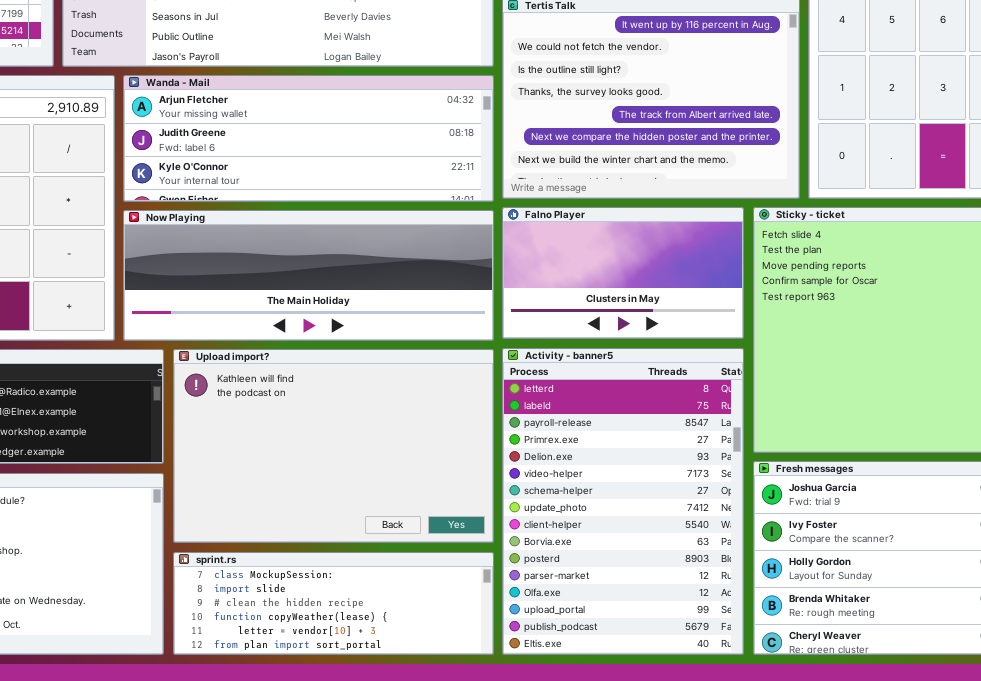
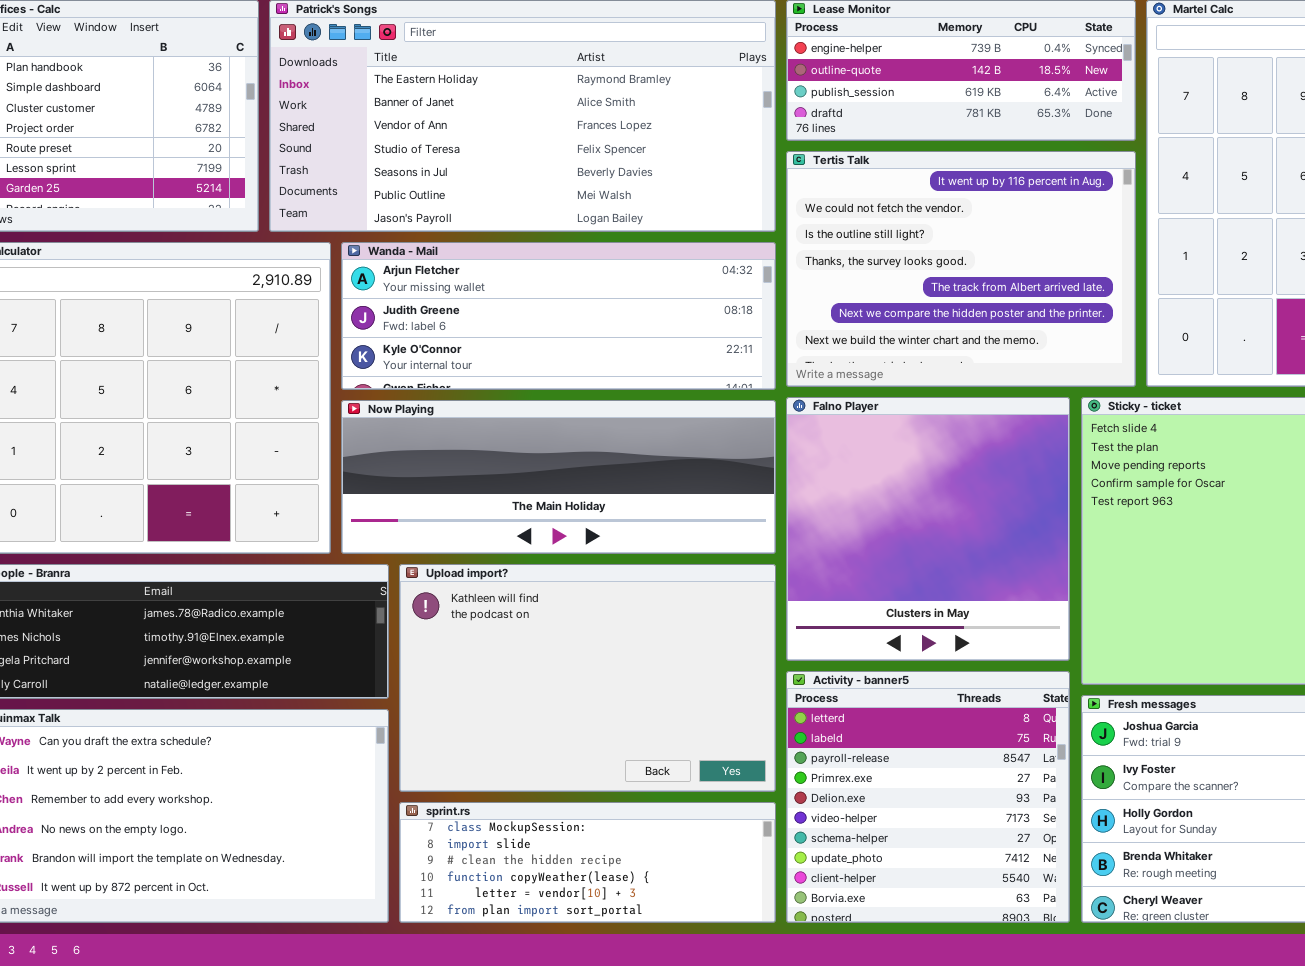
Falno Player: [502,207,744,339] -> [786,397,1070,661], resized
Activity - banner5: [502,348,744,655] -> [786,671,1070,923], resized

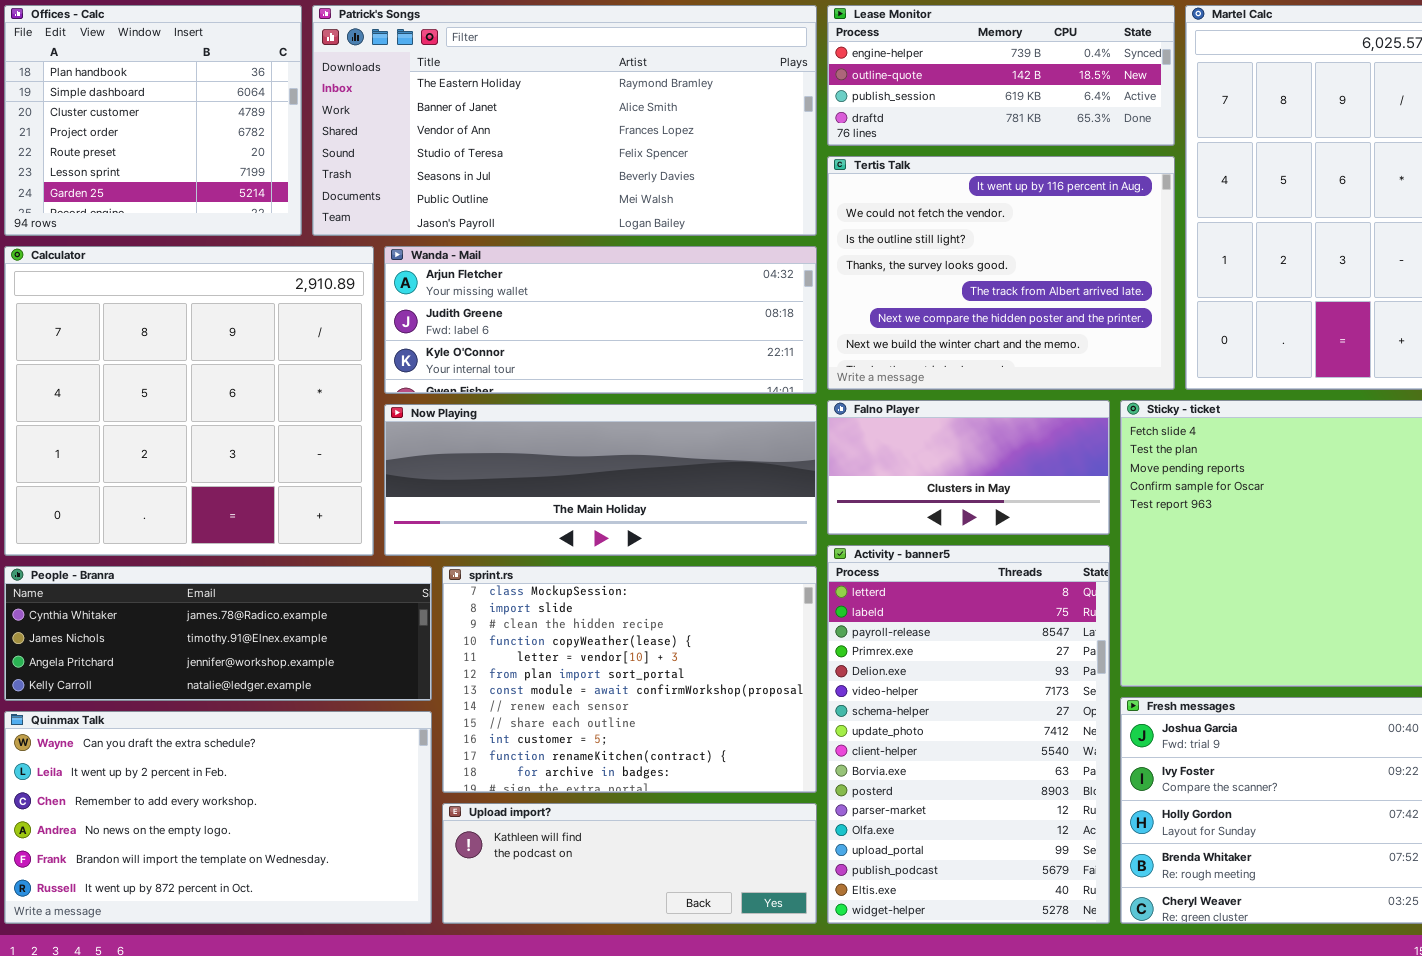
Falno Player: [786,397,1070,661] -> [827,400,1110,535], resized
Upload import?: [399,564,776,792] -> [442,803,817,924], moved, resized
Activity - banner5: [786,671,1070,923] -> [827,545,1110,924], resized
sprint.rs: [399,802,776,923] -> [442,566,817,793], moved, resized

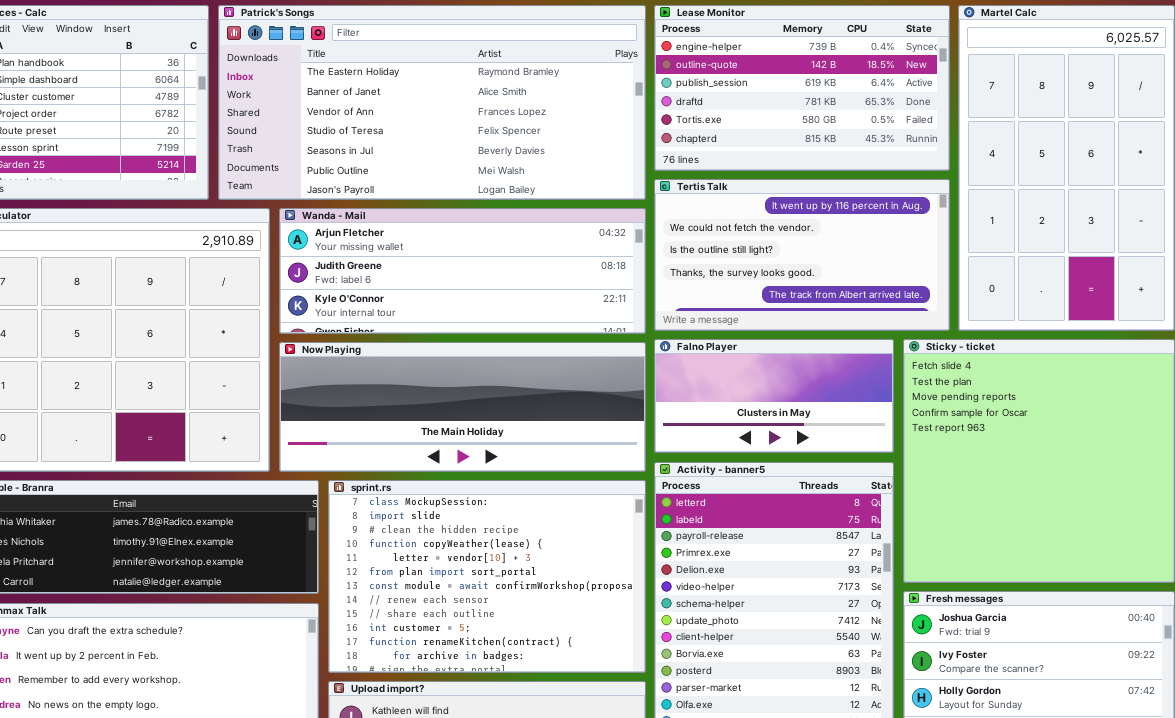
Lease Monitor: [827,5,1175,146] -> [654,5,950,171], resized
Tertis Talk: [827,156,1175,390] -> [654,179,950,331], resized

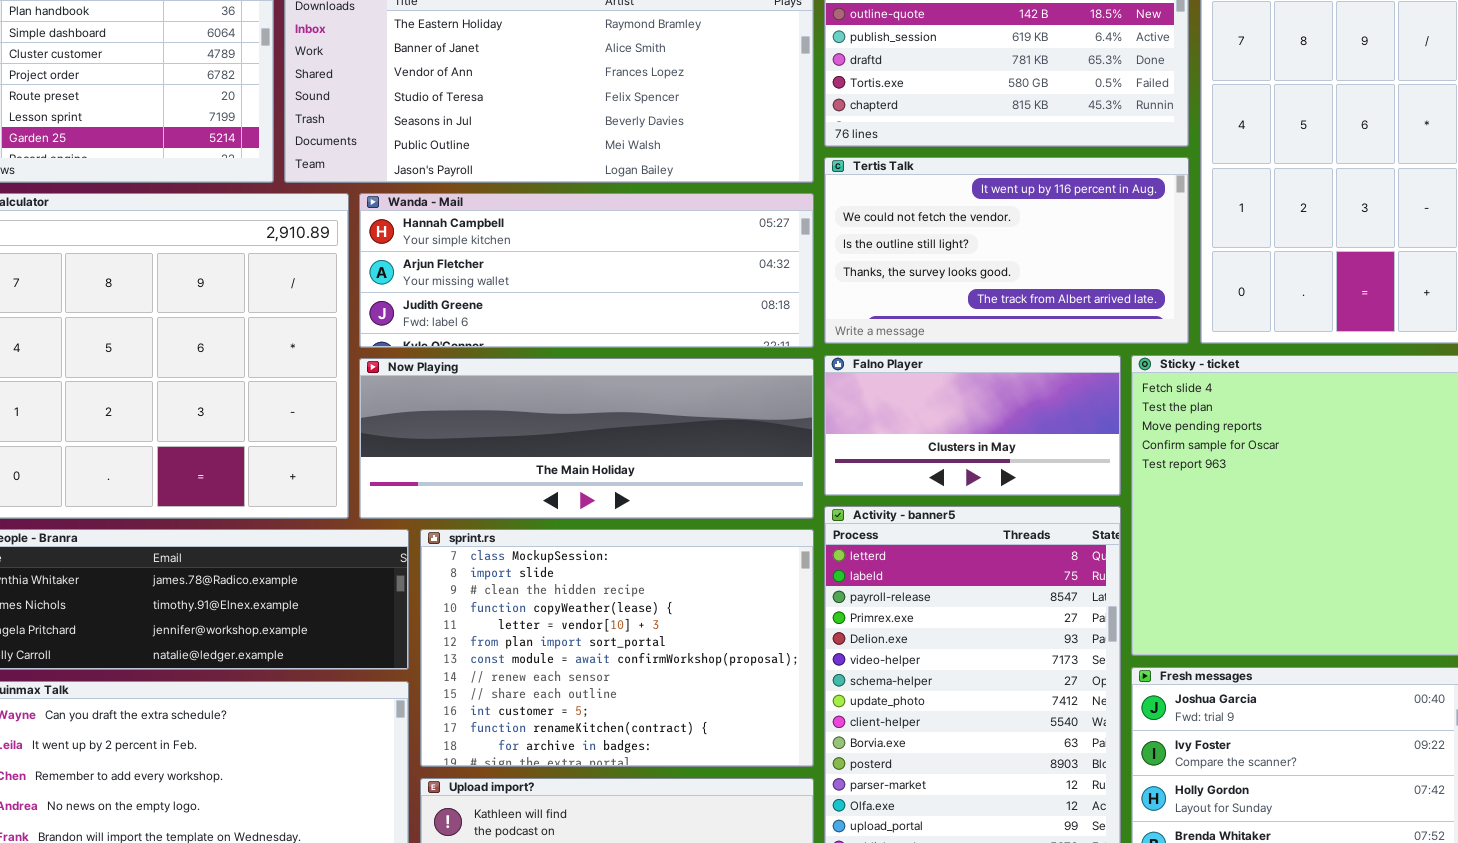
Wanda - Mail: [279,208,646,334] -> [359,193,814,348], scrolled up 1 row

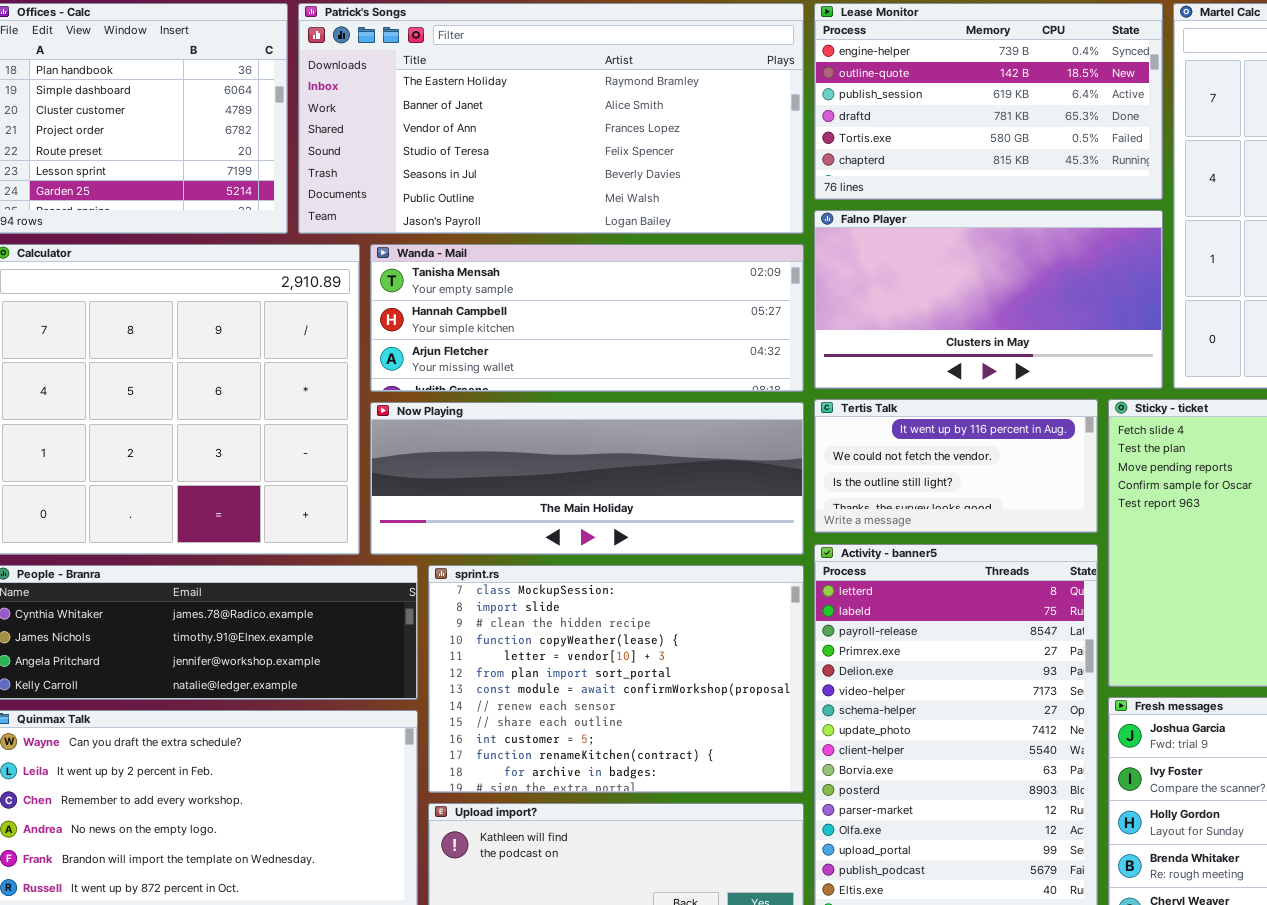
Tertis Talk: [824,157,1189,344] -> [814,399,1098,533], moved, resized
Wanda - Mail: [359,193,814,348] -> [370,244,804,392], scrolled up 1 row
Falno Player: [824,355,1121,496] -> [814,210,1163,389], moved, resized

